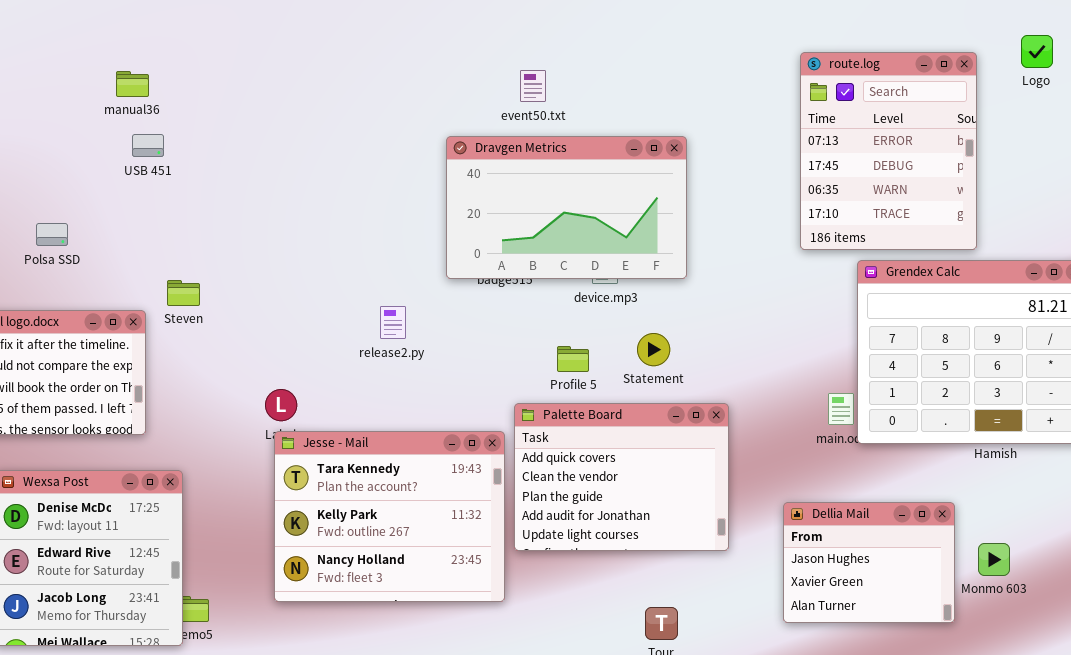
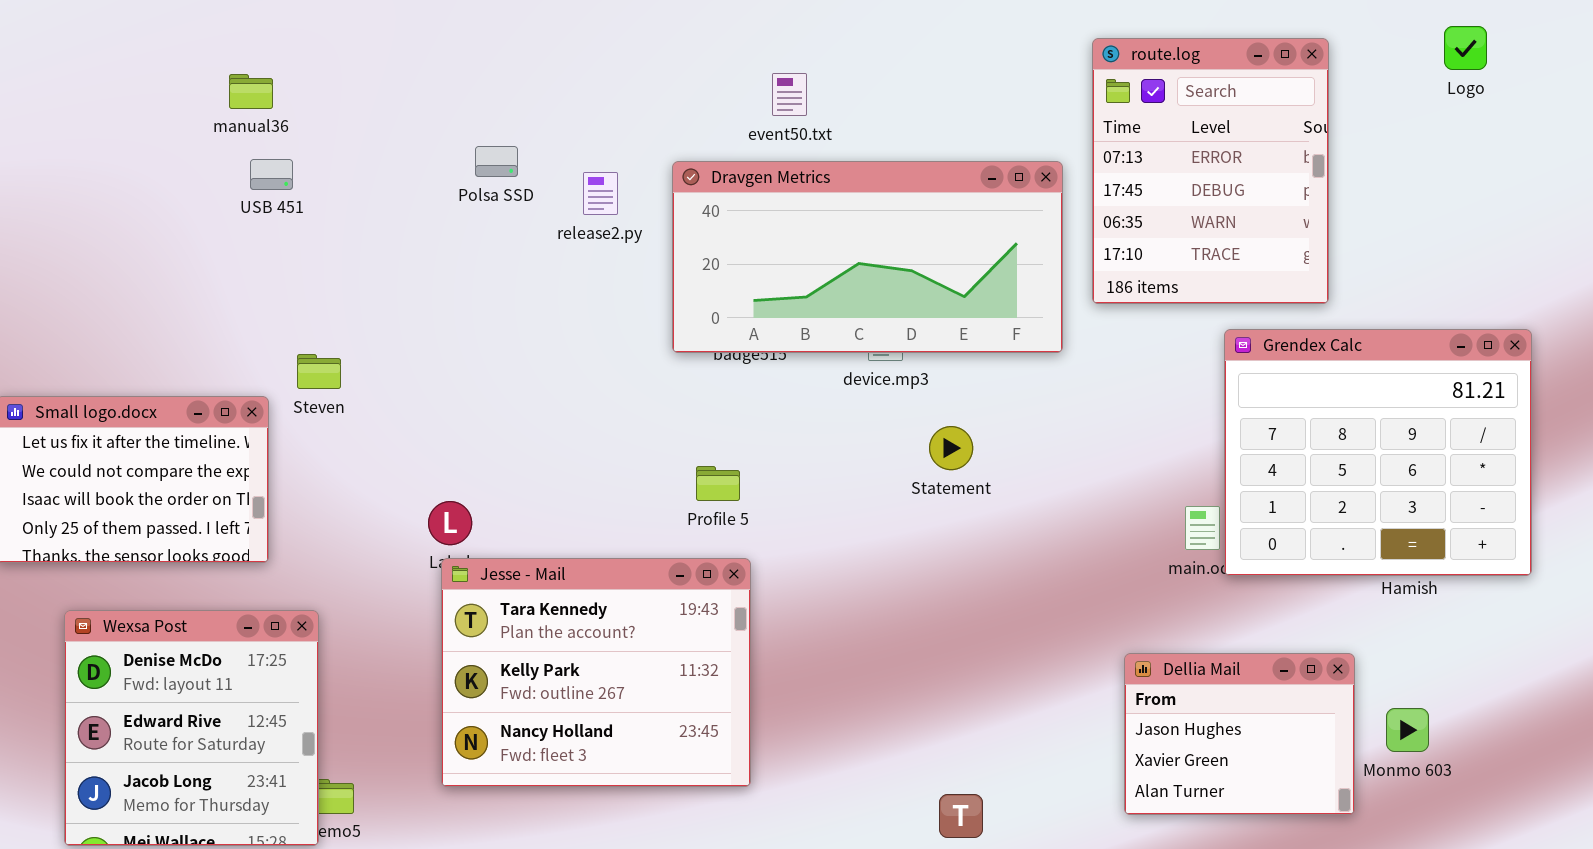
route.log: [800,52,977,250] -> [1092,38,1329,304], moved
Dravgen Metrics: [446,136,687,279] -> [672,161,1063,353], resized
Polsa SSD: [36,223,68,246] -> [475,146,518,177], moved
release2.py: [380,306,406,339] -> [583,172,618,215], moved
Profile 5: [557,346,589,372] -> [696,466,740,501], moved
Palette Board: [514,403,729,551] -> none, closed

